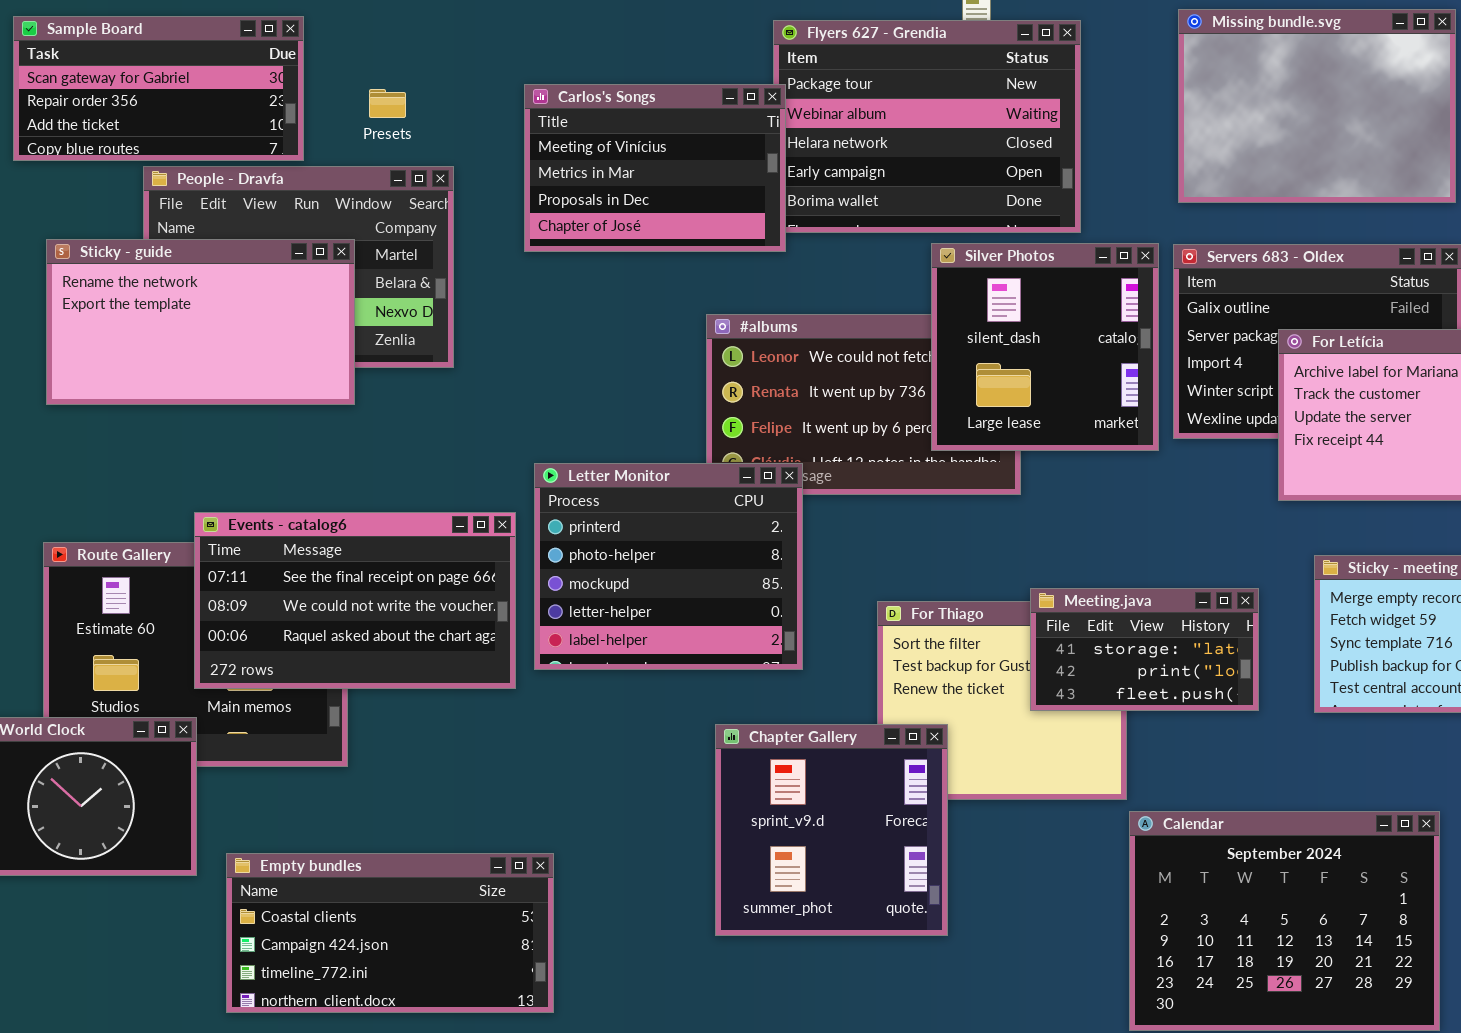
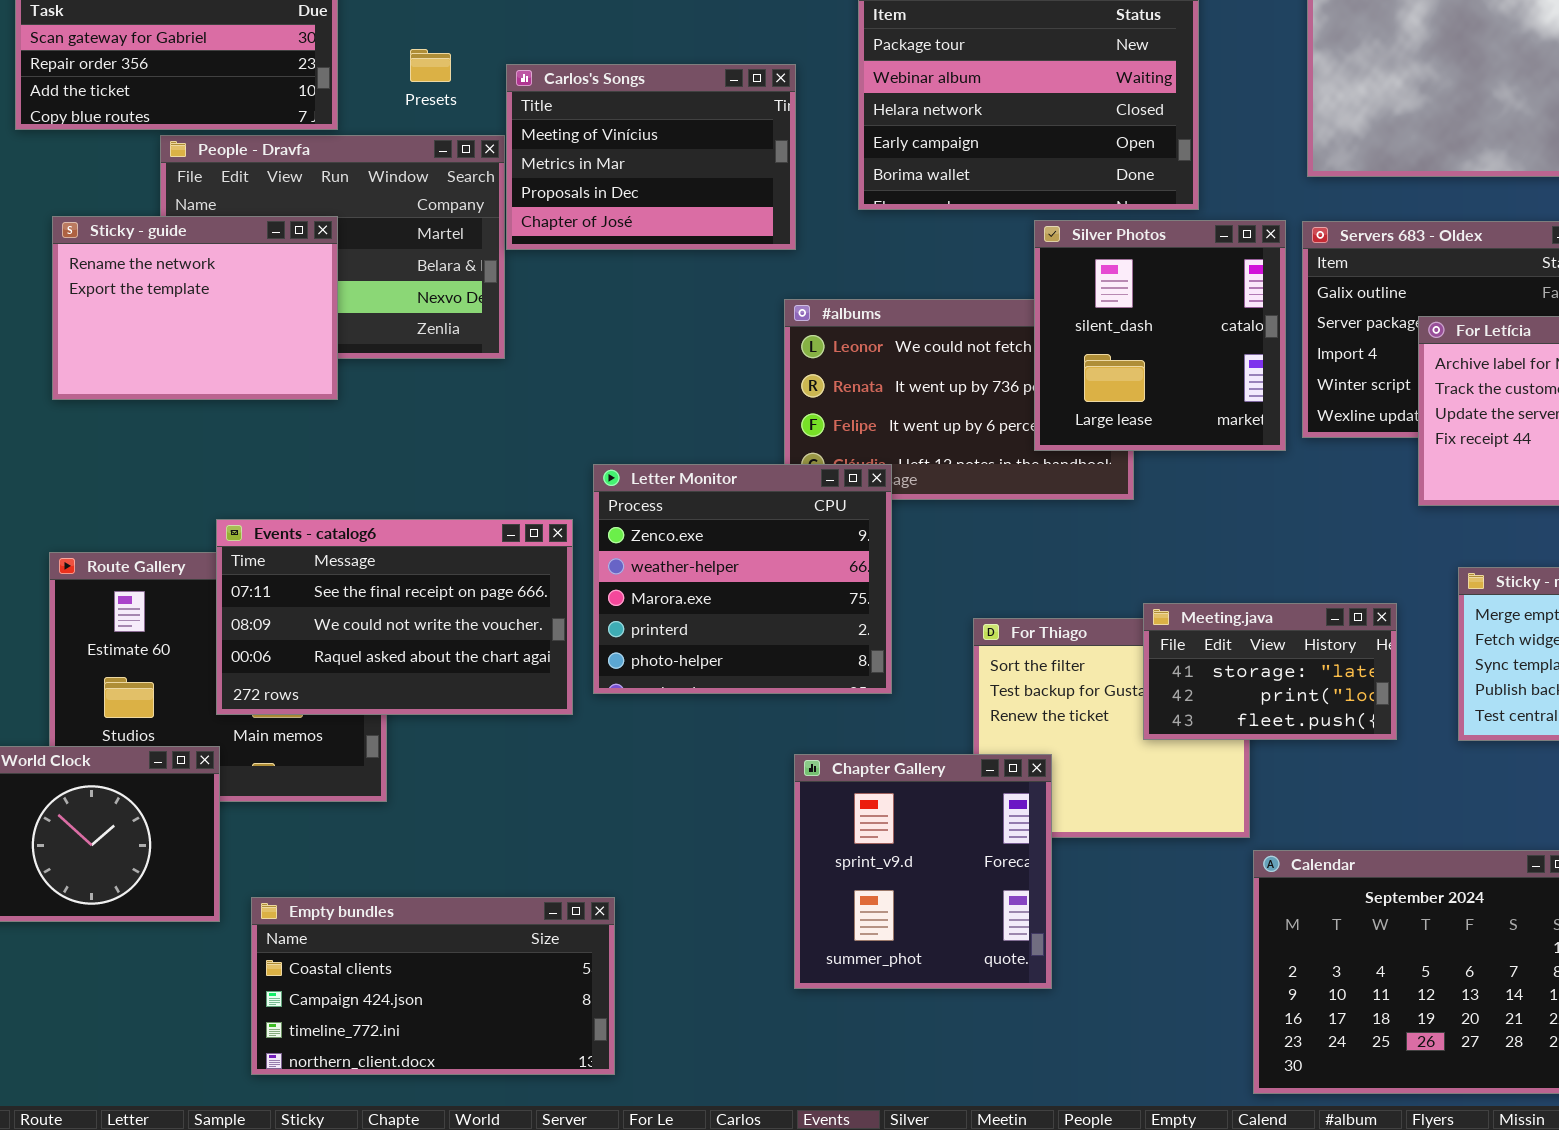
Carlos's Songs: [524,84,786,252] -> [506,64,796,250], moved
Sticky - guide: [46,239,355,405] -> [52,216,338,400], resized
Letter Monitor: [534,463,803,670] -> [593,464,892,694], scrolled up 3 rows

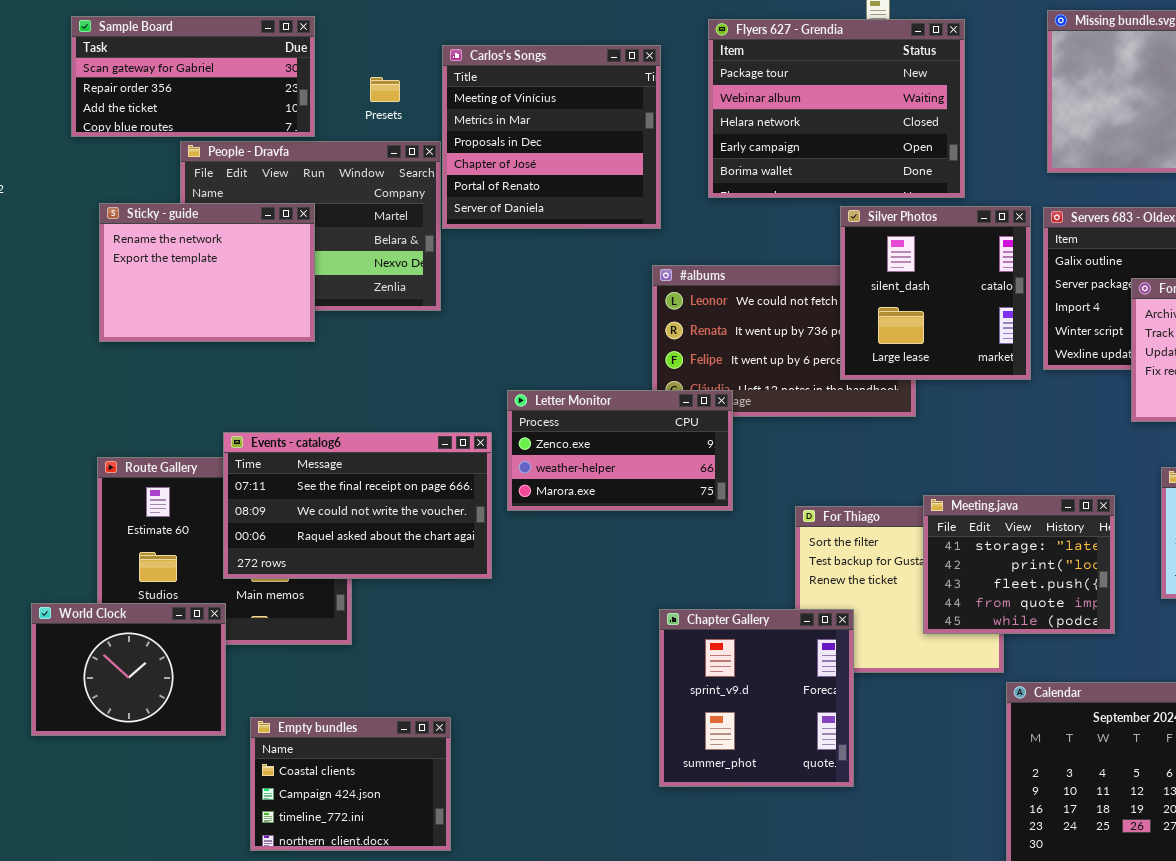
Carlos's Songs: [506,64,796,250] -> [442,45,661,229], resized
Letter Monitor: [593,464,892,694] -> [507,390,733,511], resized
Meeting.java: [1143,603,1397,740] -> [923,495,1115,634], resized
Empty bundles: [251,897,615,1075] -> [250,717,451,851], resized

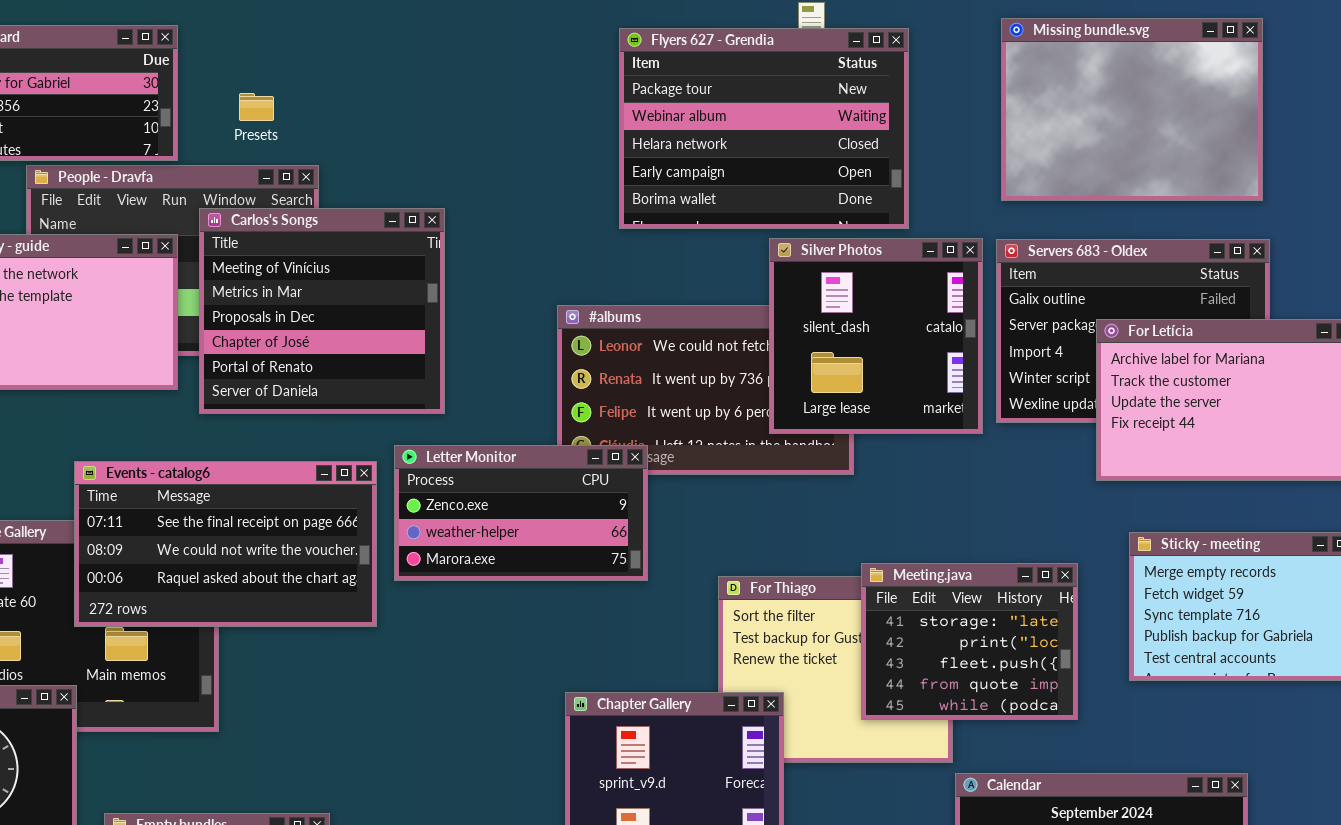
Carlos's Songs: [442,45,661,229] -> [199,208,445,414], moved
Events - catalog6: [223,432,492,579] -> [74,461,377,627], moved

